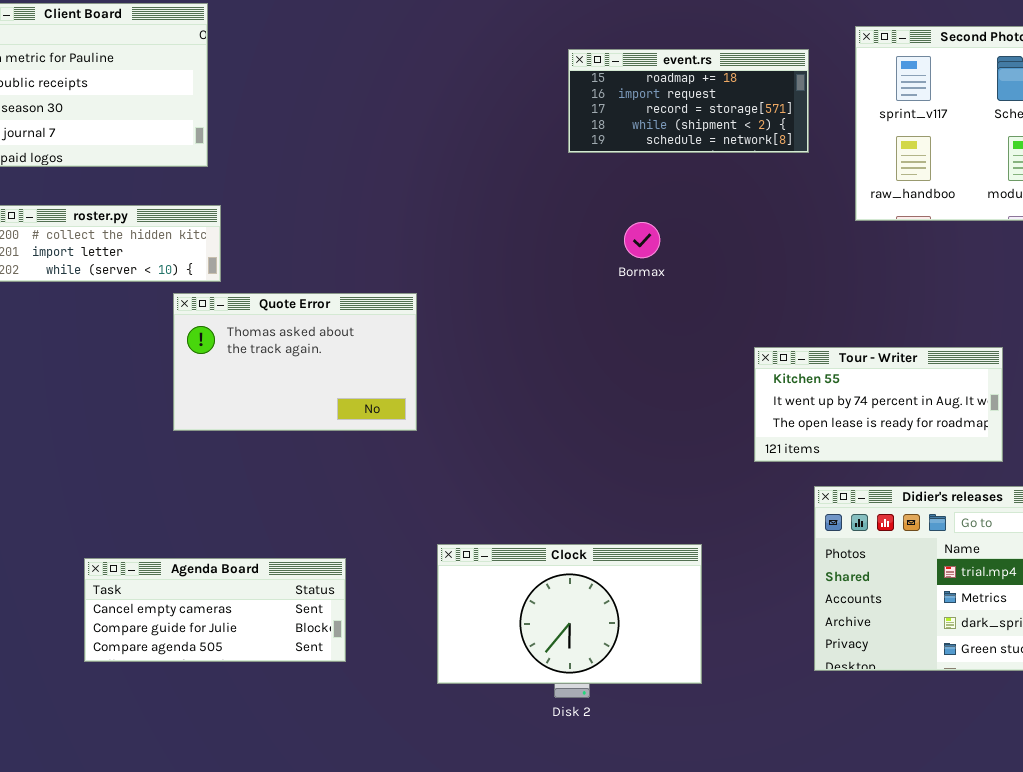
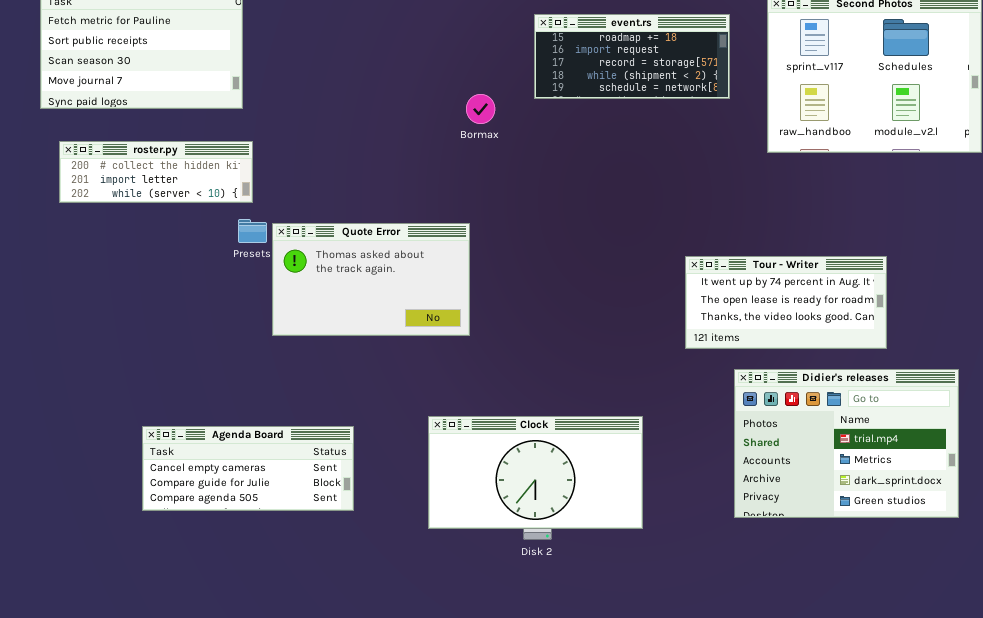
Bormax: [624,222,660,258] -> [466,94,495,124], moved
Quote Error: [173,293,417,431] -> [272,223,470,336], moved
Tour - Writer: [754,347,1003,462] -> [685,256,887,349], scrolled down 1 row

